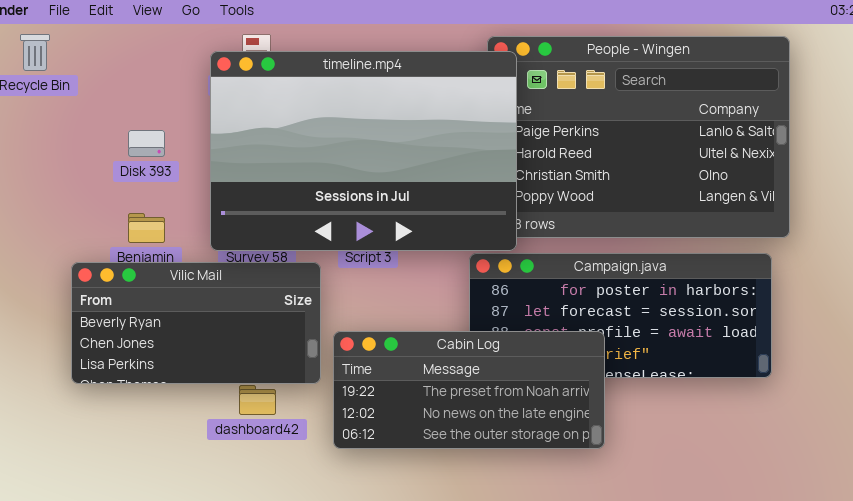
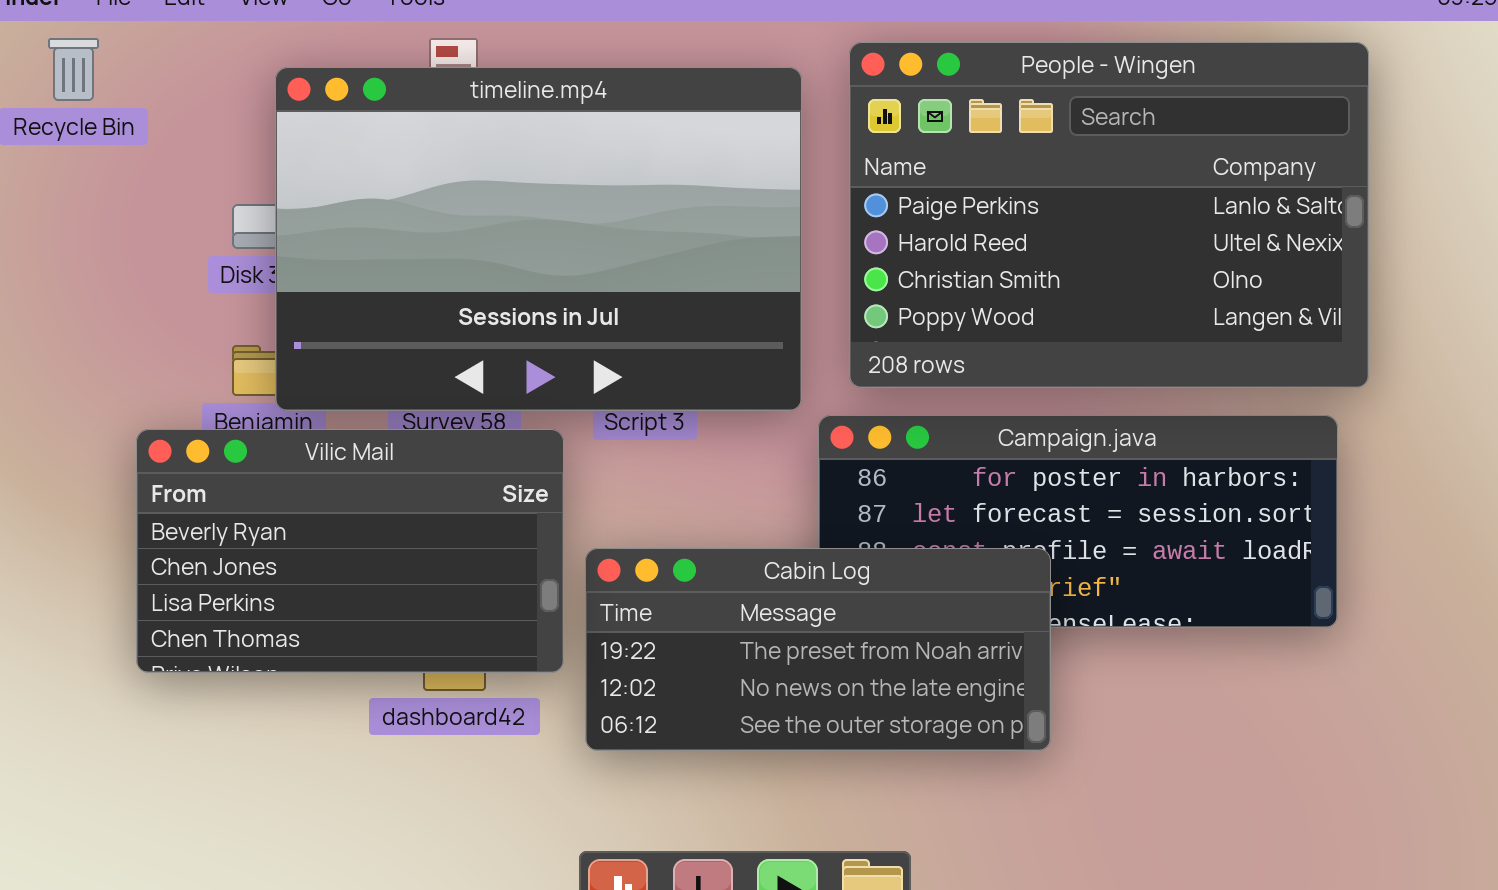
timeline.mp4: [210,51,517,251] -> [275,67,802,411], moved
Vilic Mail: [71,262,321,384] -> [136,429,564,673], resized

